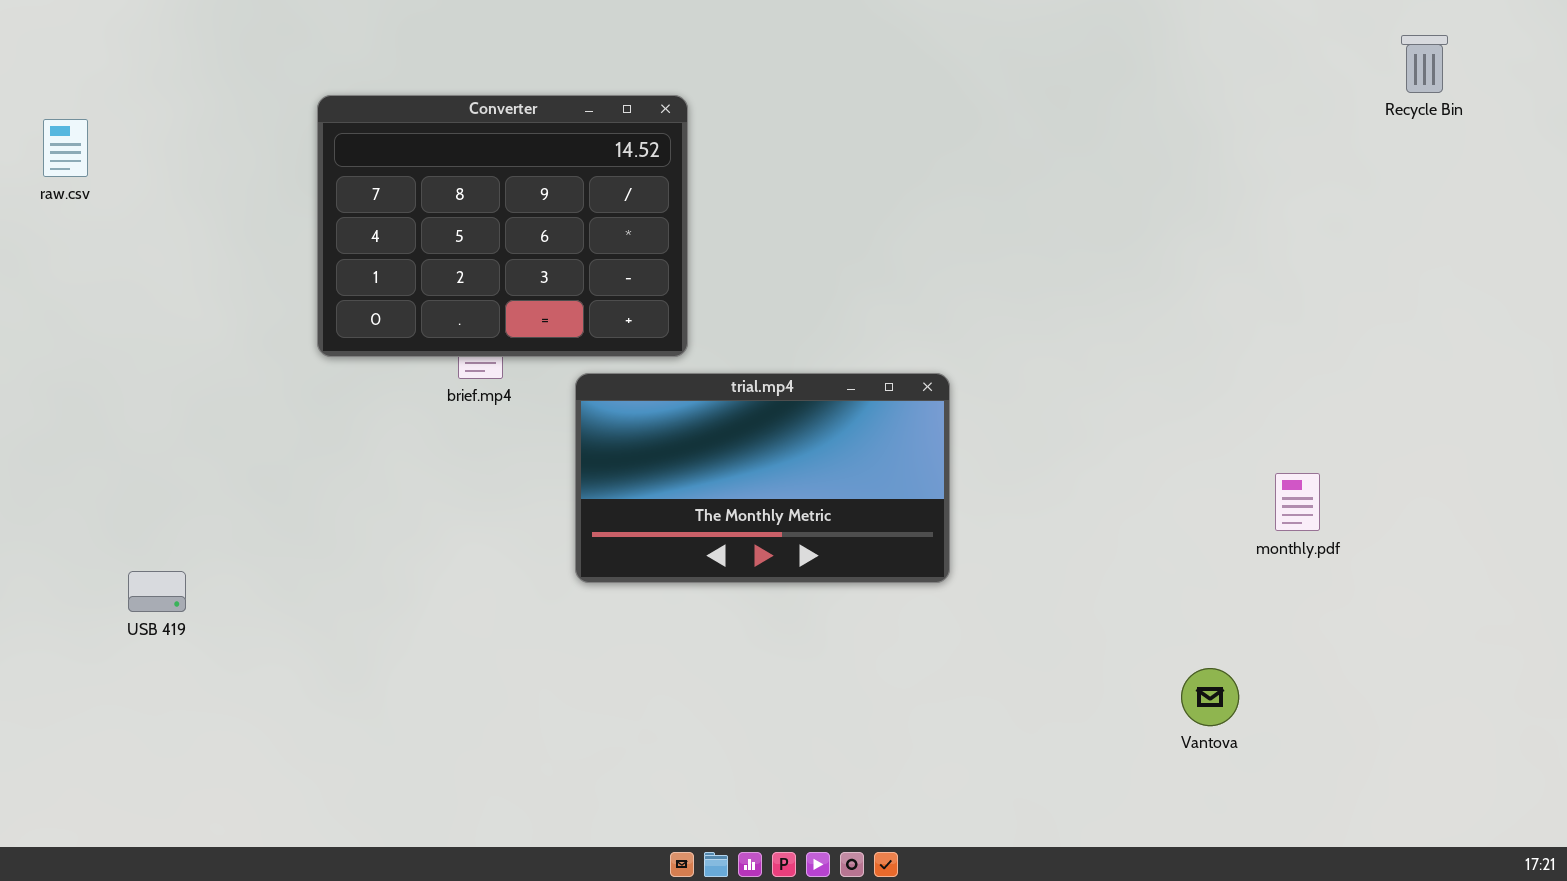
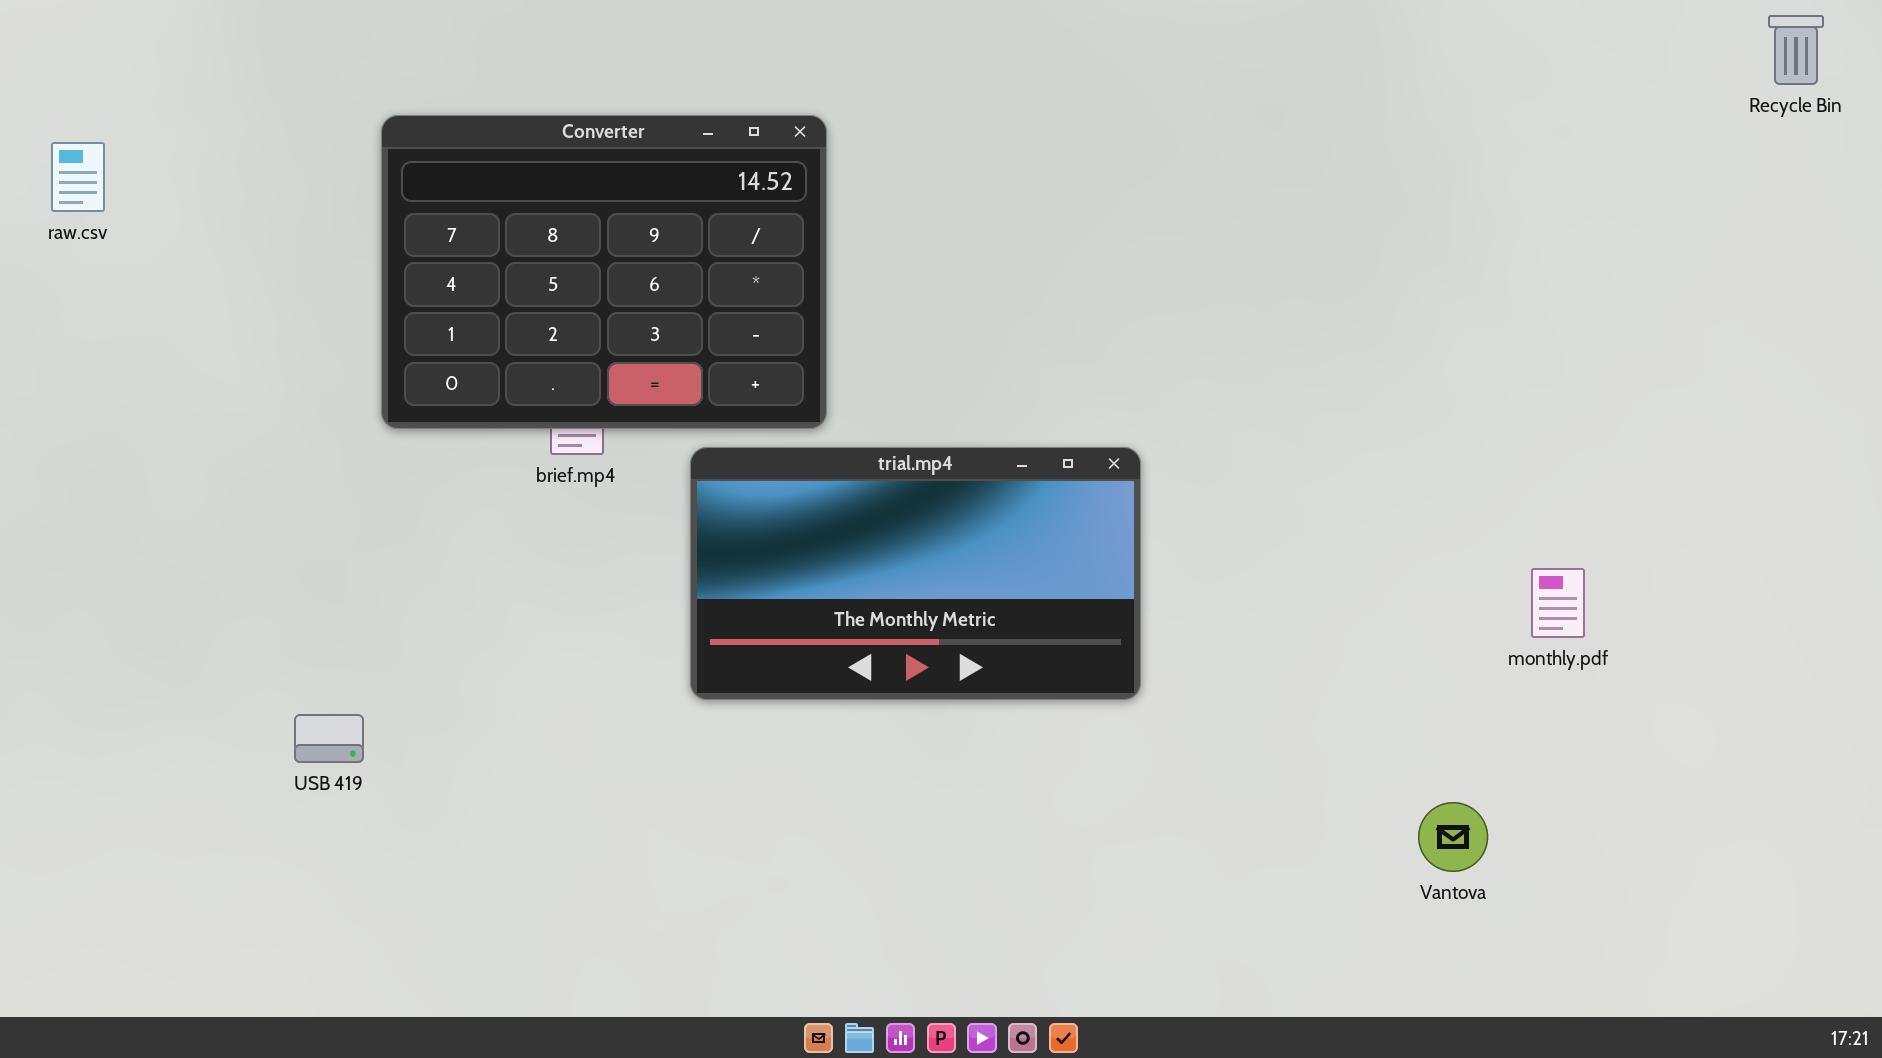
Recycle Bin: [1401,35,1448,93] -> [1768,15,1824,85], moved
USB 419: [128,571,186,612] -> [294,714,364,763], moved

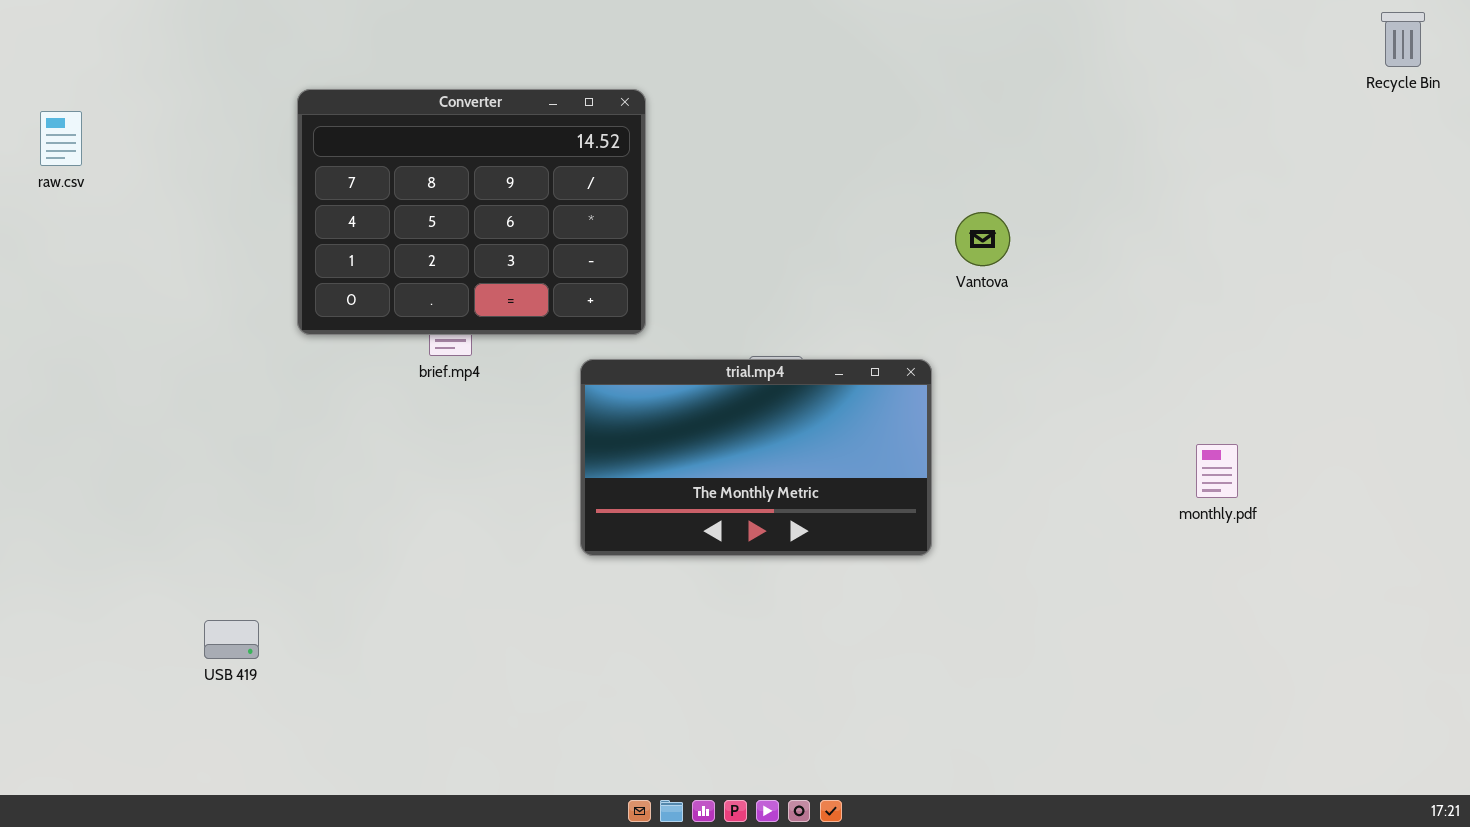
trial.mp4: [690,447,1141,700] -> [580,359,932,556], moved
USB 419: [294,714,364,763] -> [204,620,259,659], moved
Vantova: [1418,802,1488,872] -> [955,212,1010,266], moved

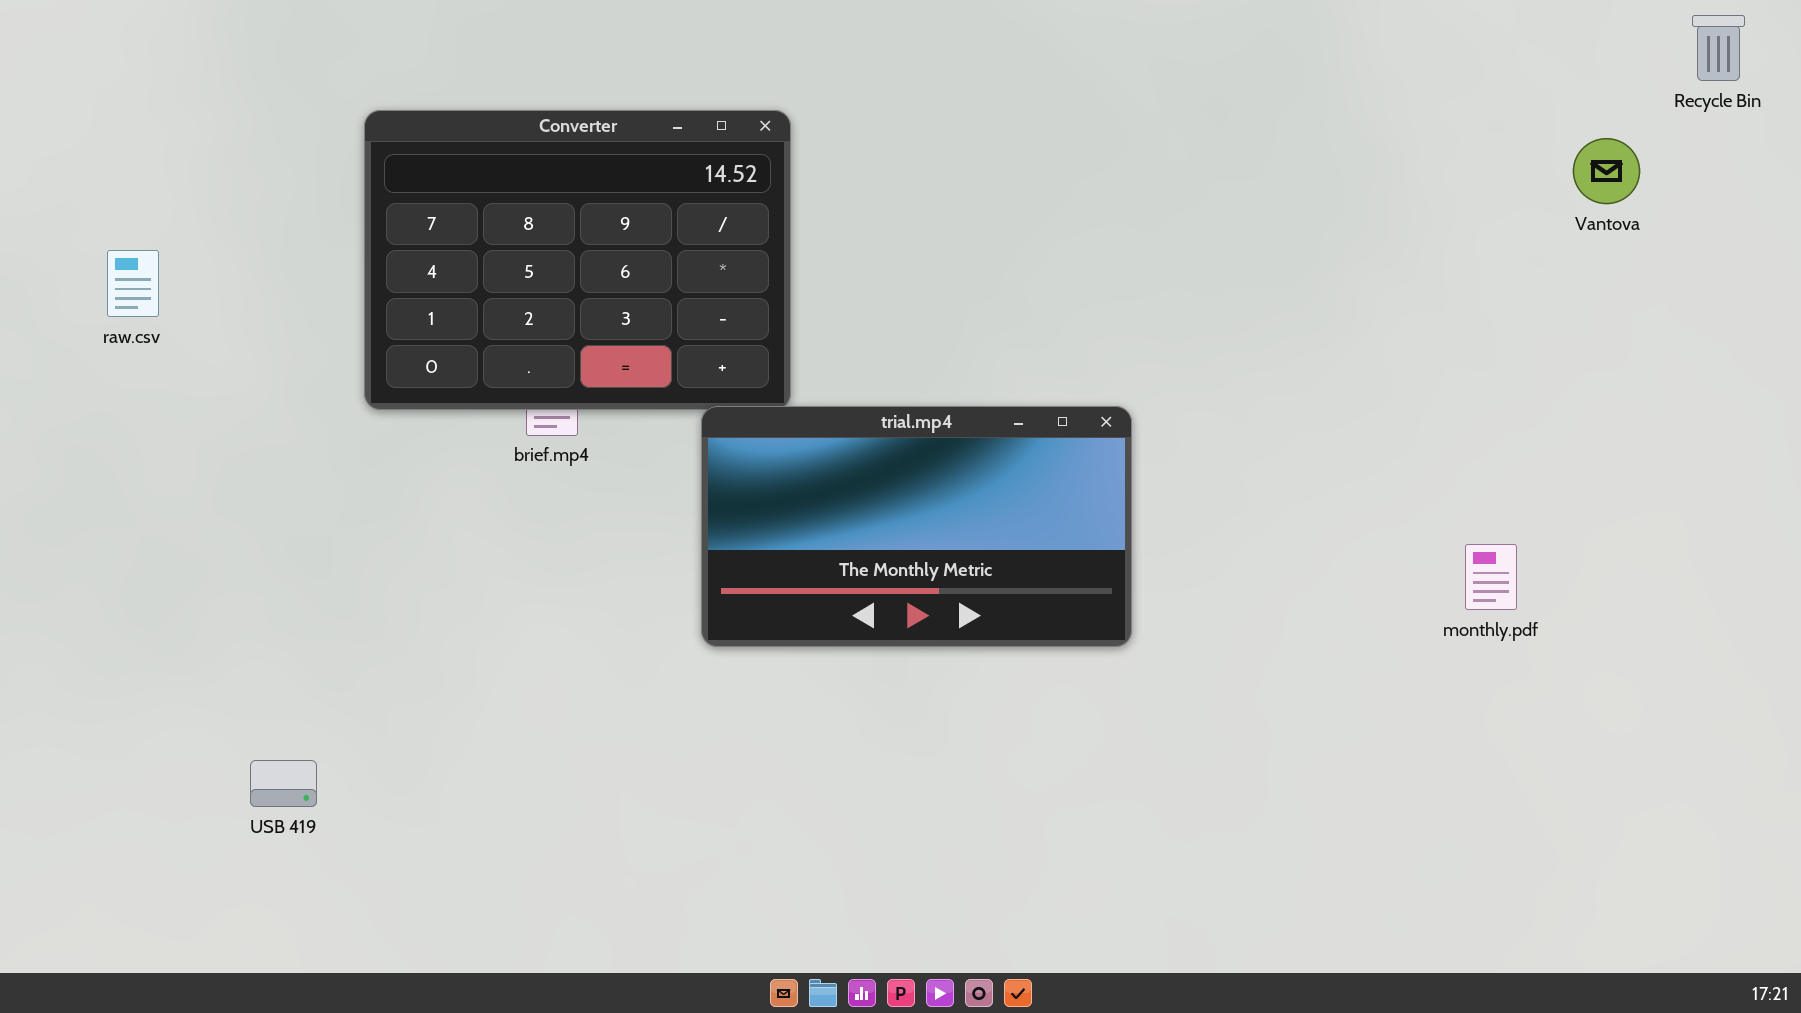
raw.csv: [40,111,82,166] -> [107,250,159,317], moved
Vantova: [955,212,1010,266] -> [1573,138,1640,204], moved
trial.mp4: [580,359,932,556] -> [701,406,1132,647], moved

